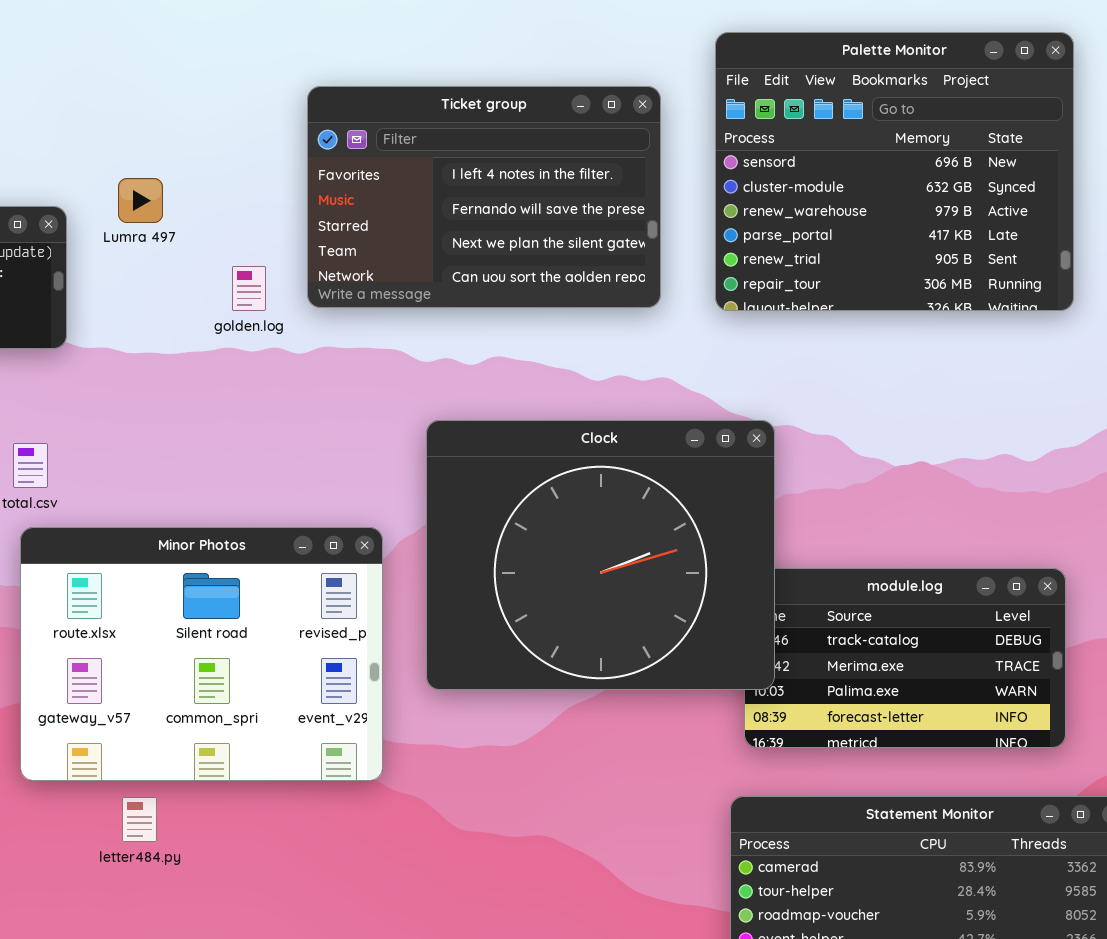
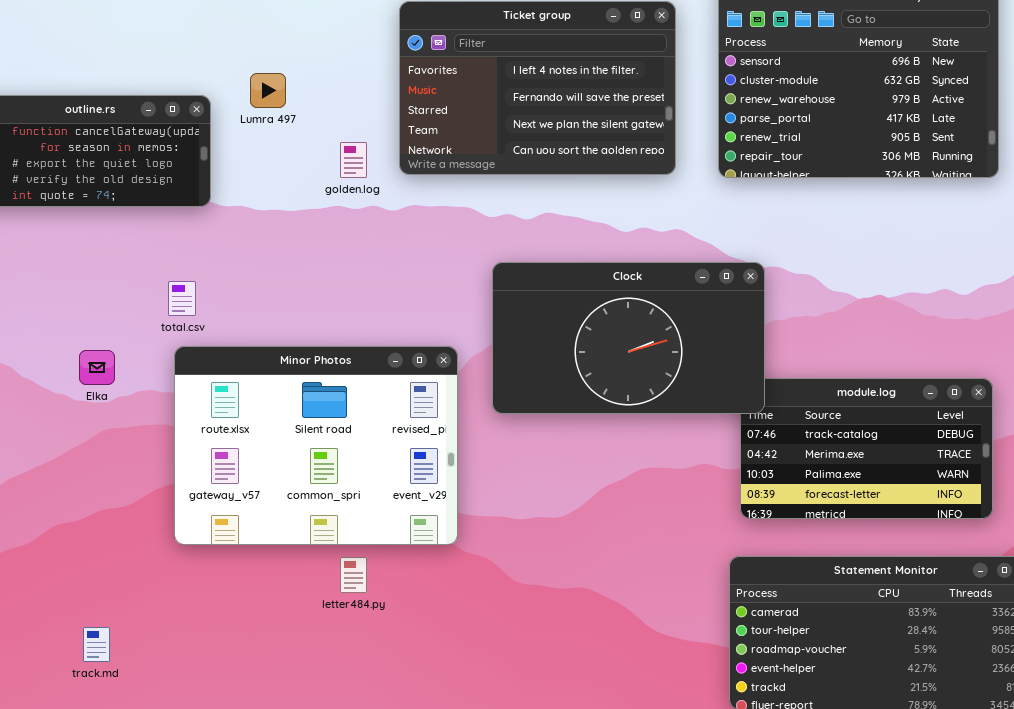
Clock: [426,420,775,690] -> [492,262,765,414], resized
letter484.py: [122,797,157,842] -> [340,557,367,593], moved

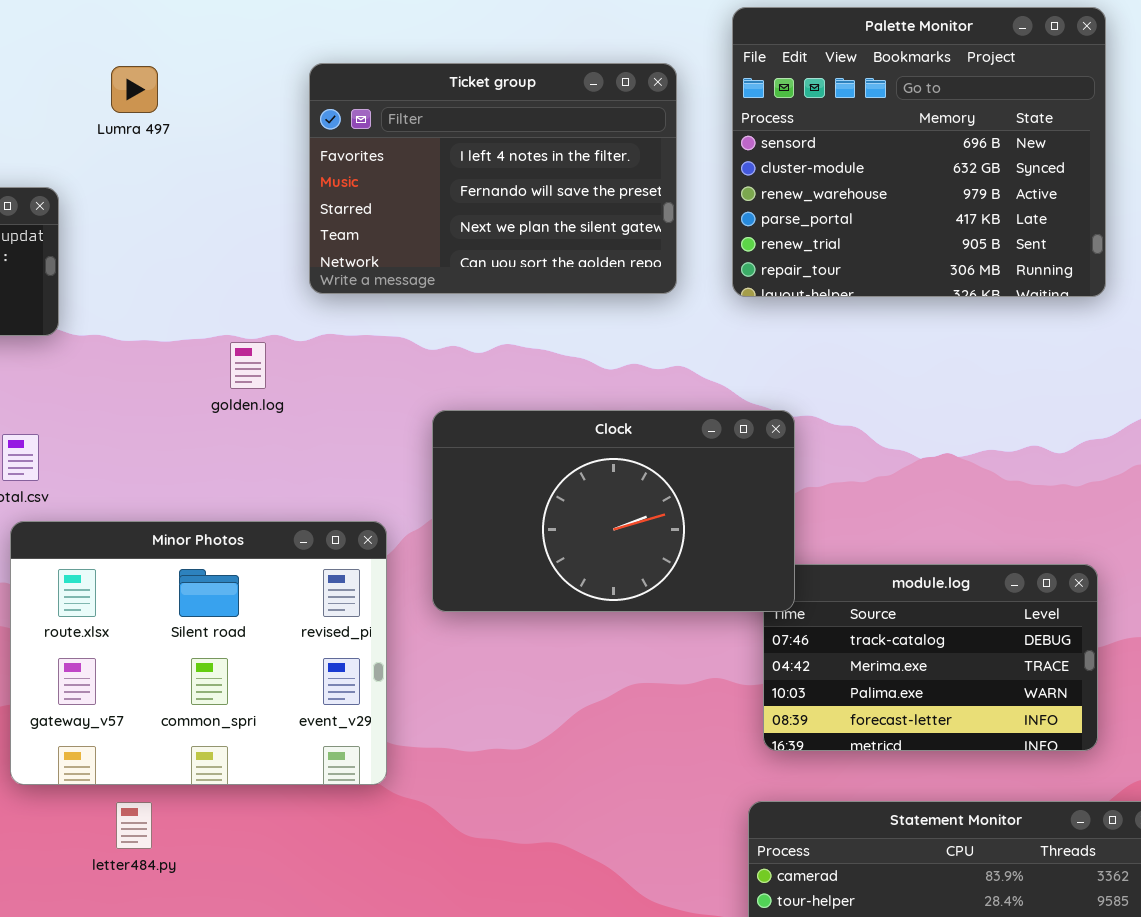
Lumra 497: [250,73,286,108] -> [111,66,158,113], moved
golden.log: [340,142,367,178] -> [230,342,266,389], moved
letter484.py: [340,557,367,593] -> [116,802,152,849], moved

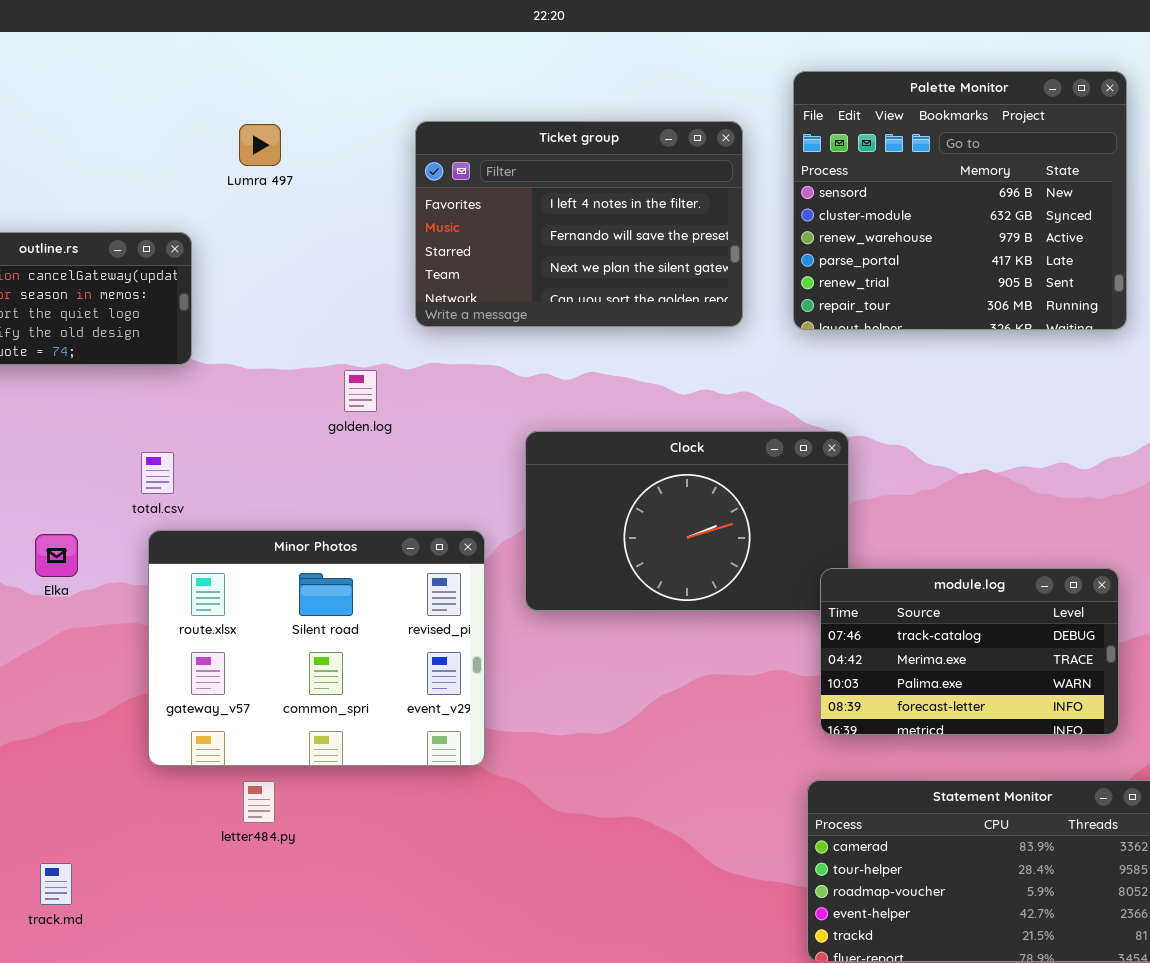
module.log: [763,564,1098,751] -> [820,568,1119,735], raised

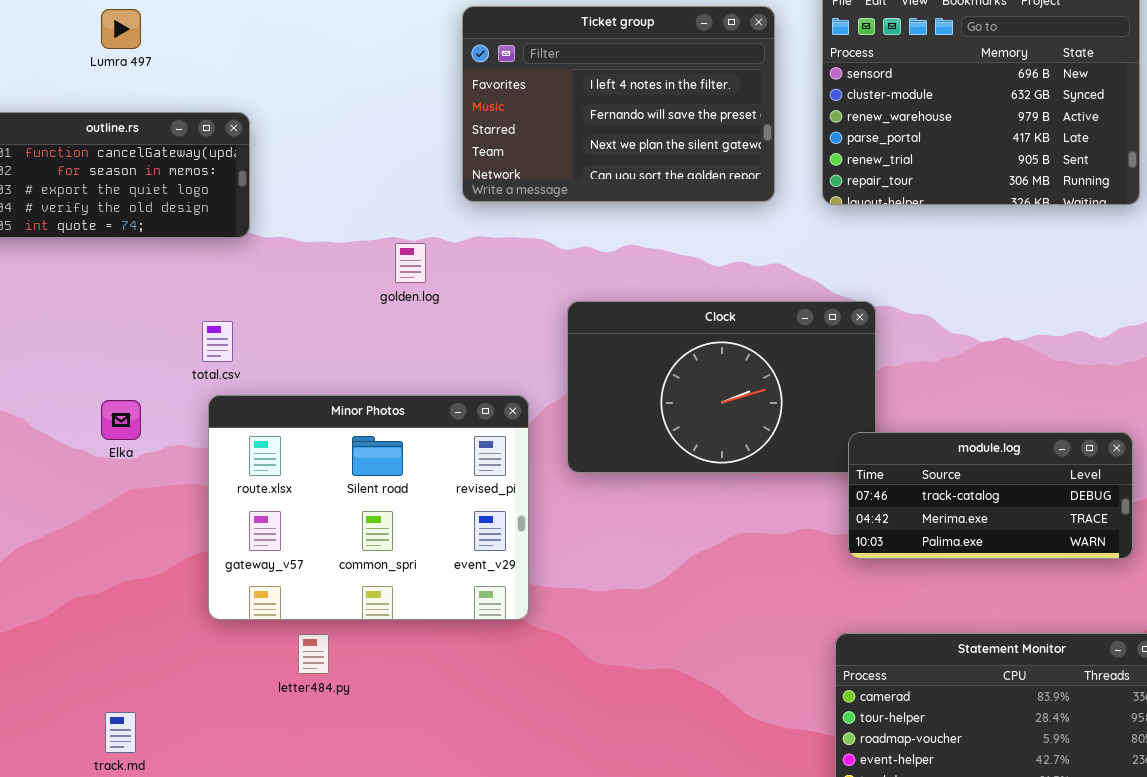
Lumra 497: [239,124,281,166] -> [101,9,141,49], moved
module.log: [820,568,1119,735] -> [848,432,1133,559], resized

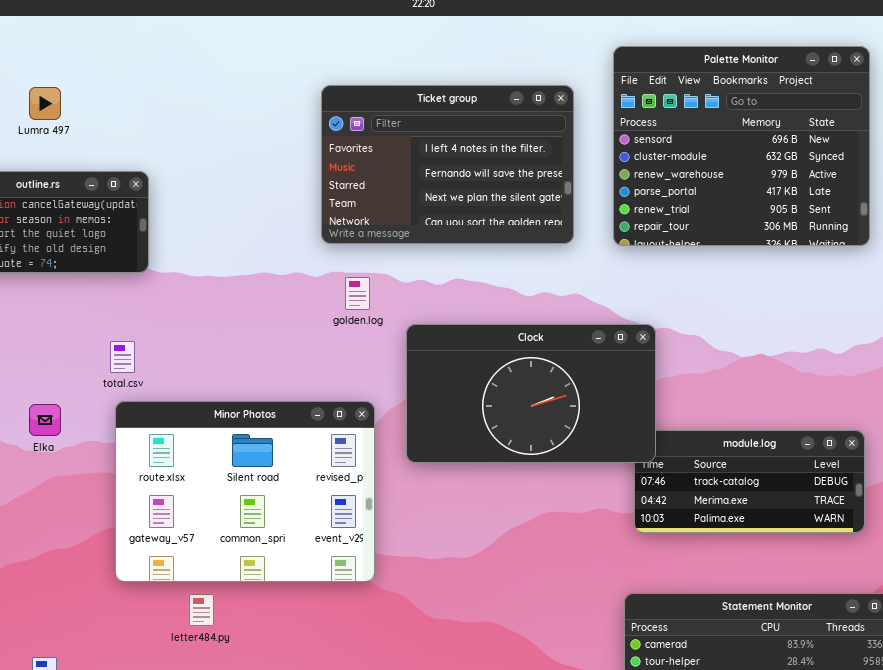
golden.log: [395,243,426,283] -> [345,277,370,310], moved
Clock: [567,301,876,473] -> [406,324,656,463], raised

